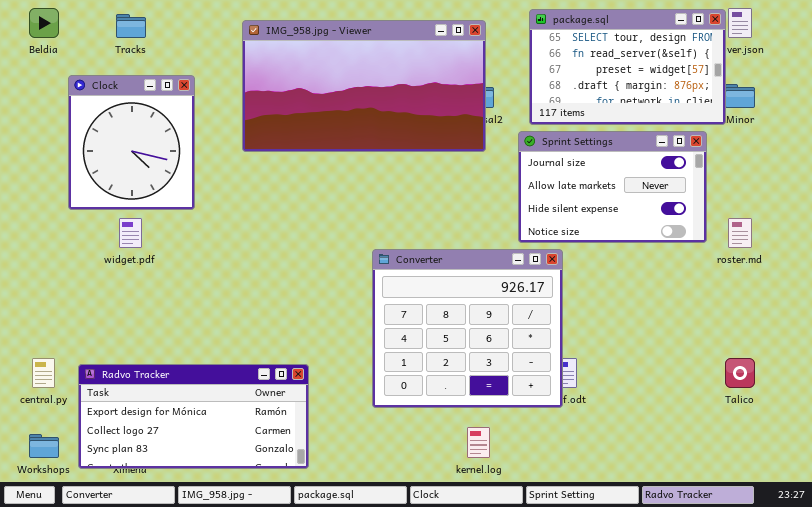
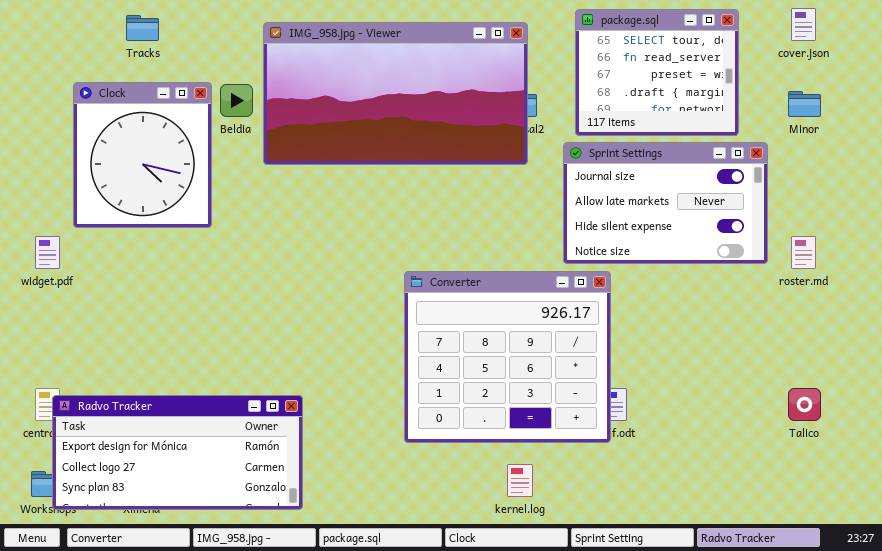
Beldia: [29,8,59,38] -> [220,84,253,117], moved
package.sql: [529,9,726,125] -> [575,9,739,136], resized
widget.pdf: [119,218,142,248] -> [35,236,60,269], moved
Radvo Tracker: [78,364,309,469] -> [52,395,303,510], moved

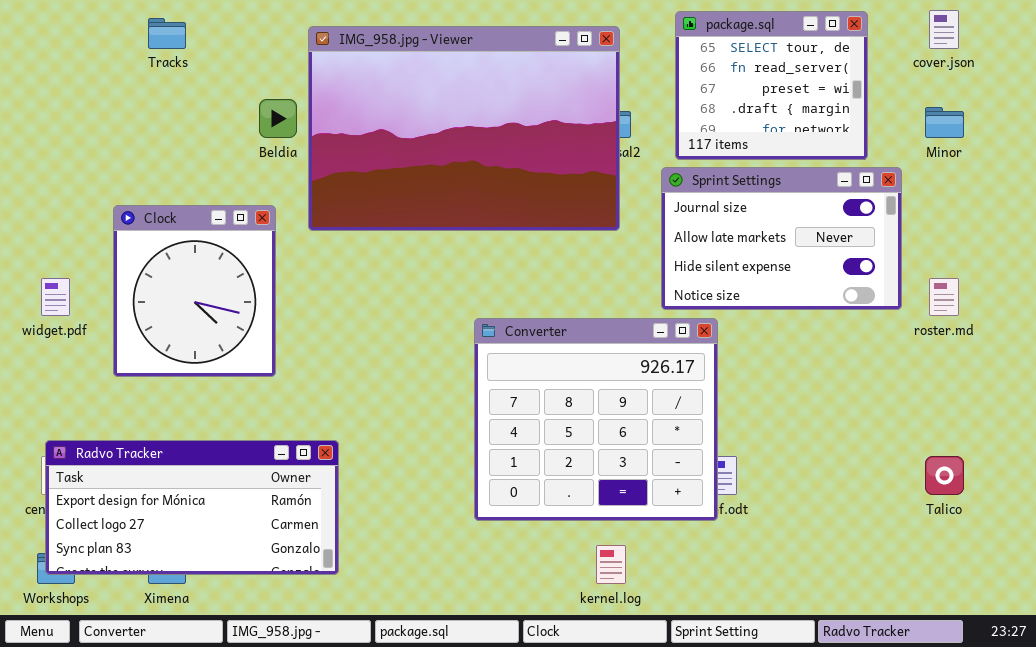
IMG_958.jpg - Viewer: [263,22,528,165] -> [308,26,620,231], resized
Clock: [73,82,212,228] -> [113,205,276,377], moved
Radvo Tracker: [52,395,303,510] -> [45,440,339,575], moved

